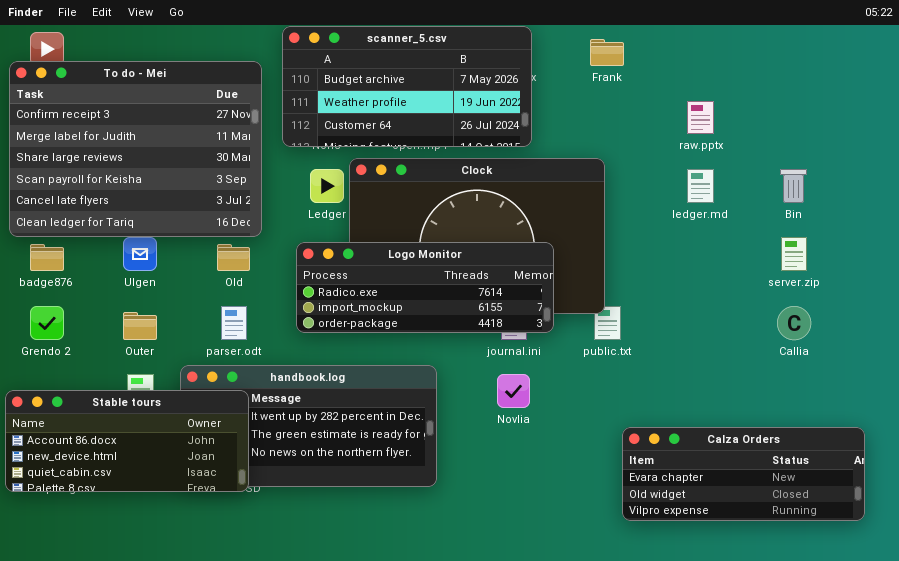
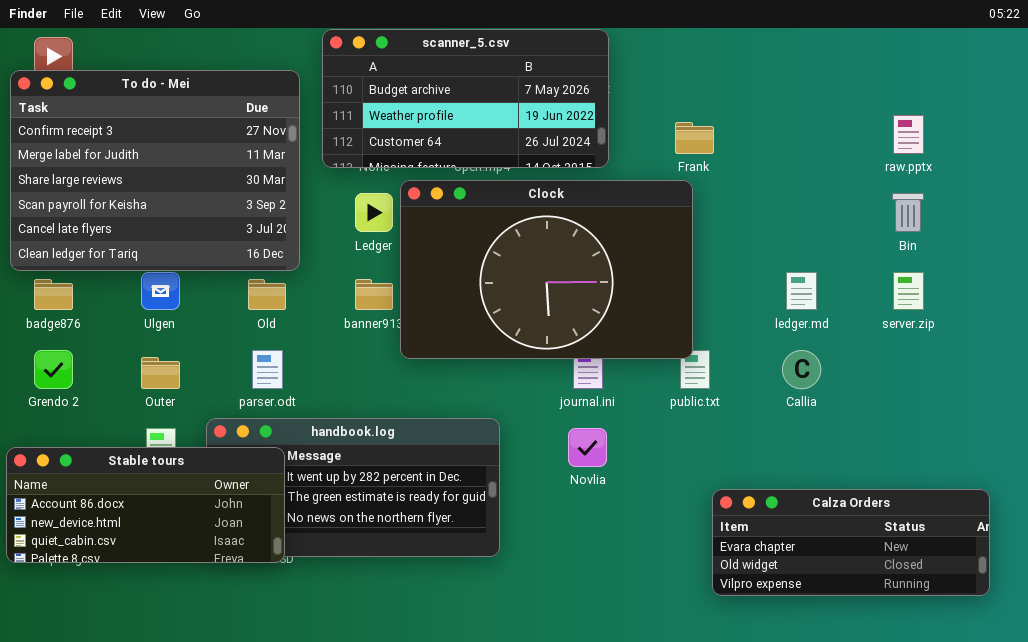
Frank: [590,39,624,66] -> [675,122,714,154], moved
raw.pptx: [687,101,714,134] -> [893,115,924,154], moved
ledger.md: [687,169,714,203] -> [786,272,817,310], moved
Logo Monitor: [296,242,554,333] -> none, closed
Callia: [777,306,811,340] -> [782,350,821,389], moved

